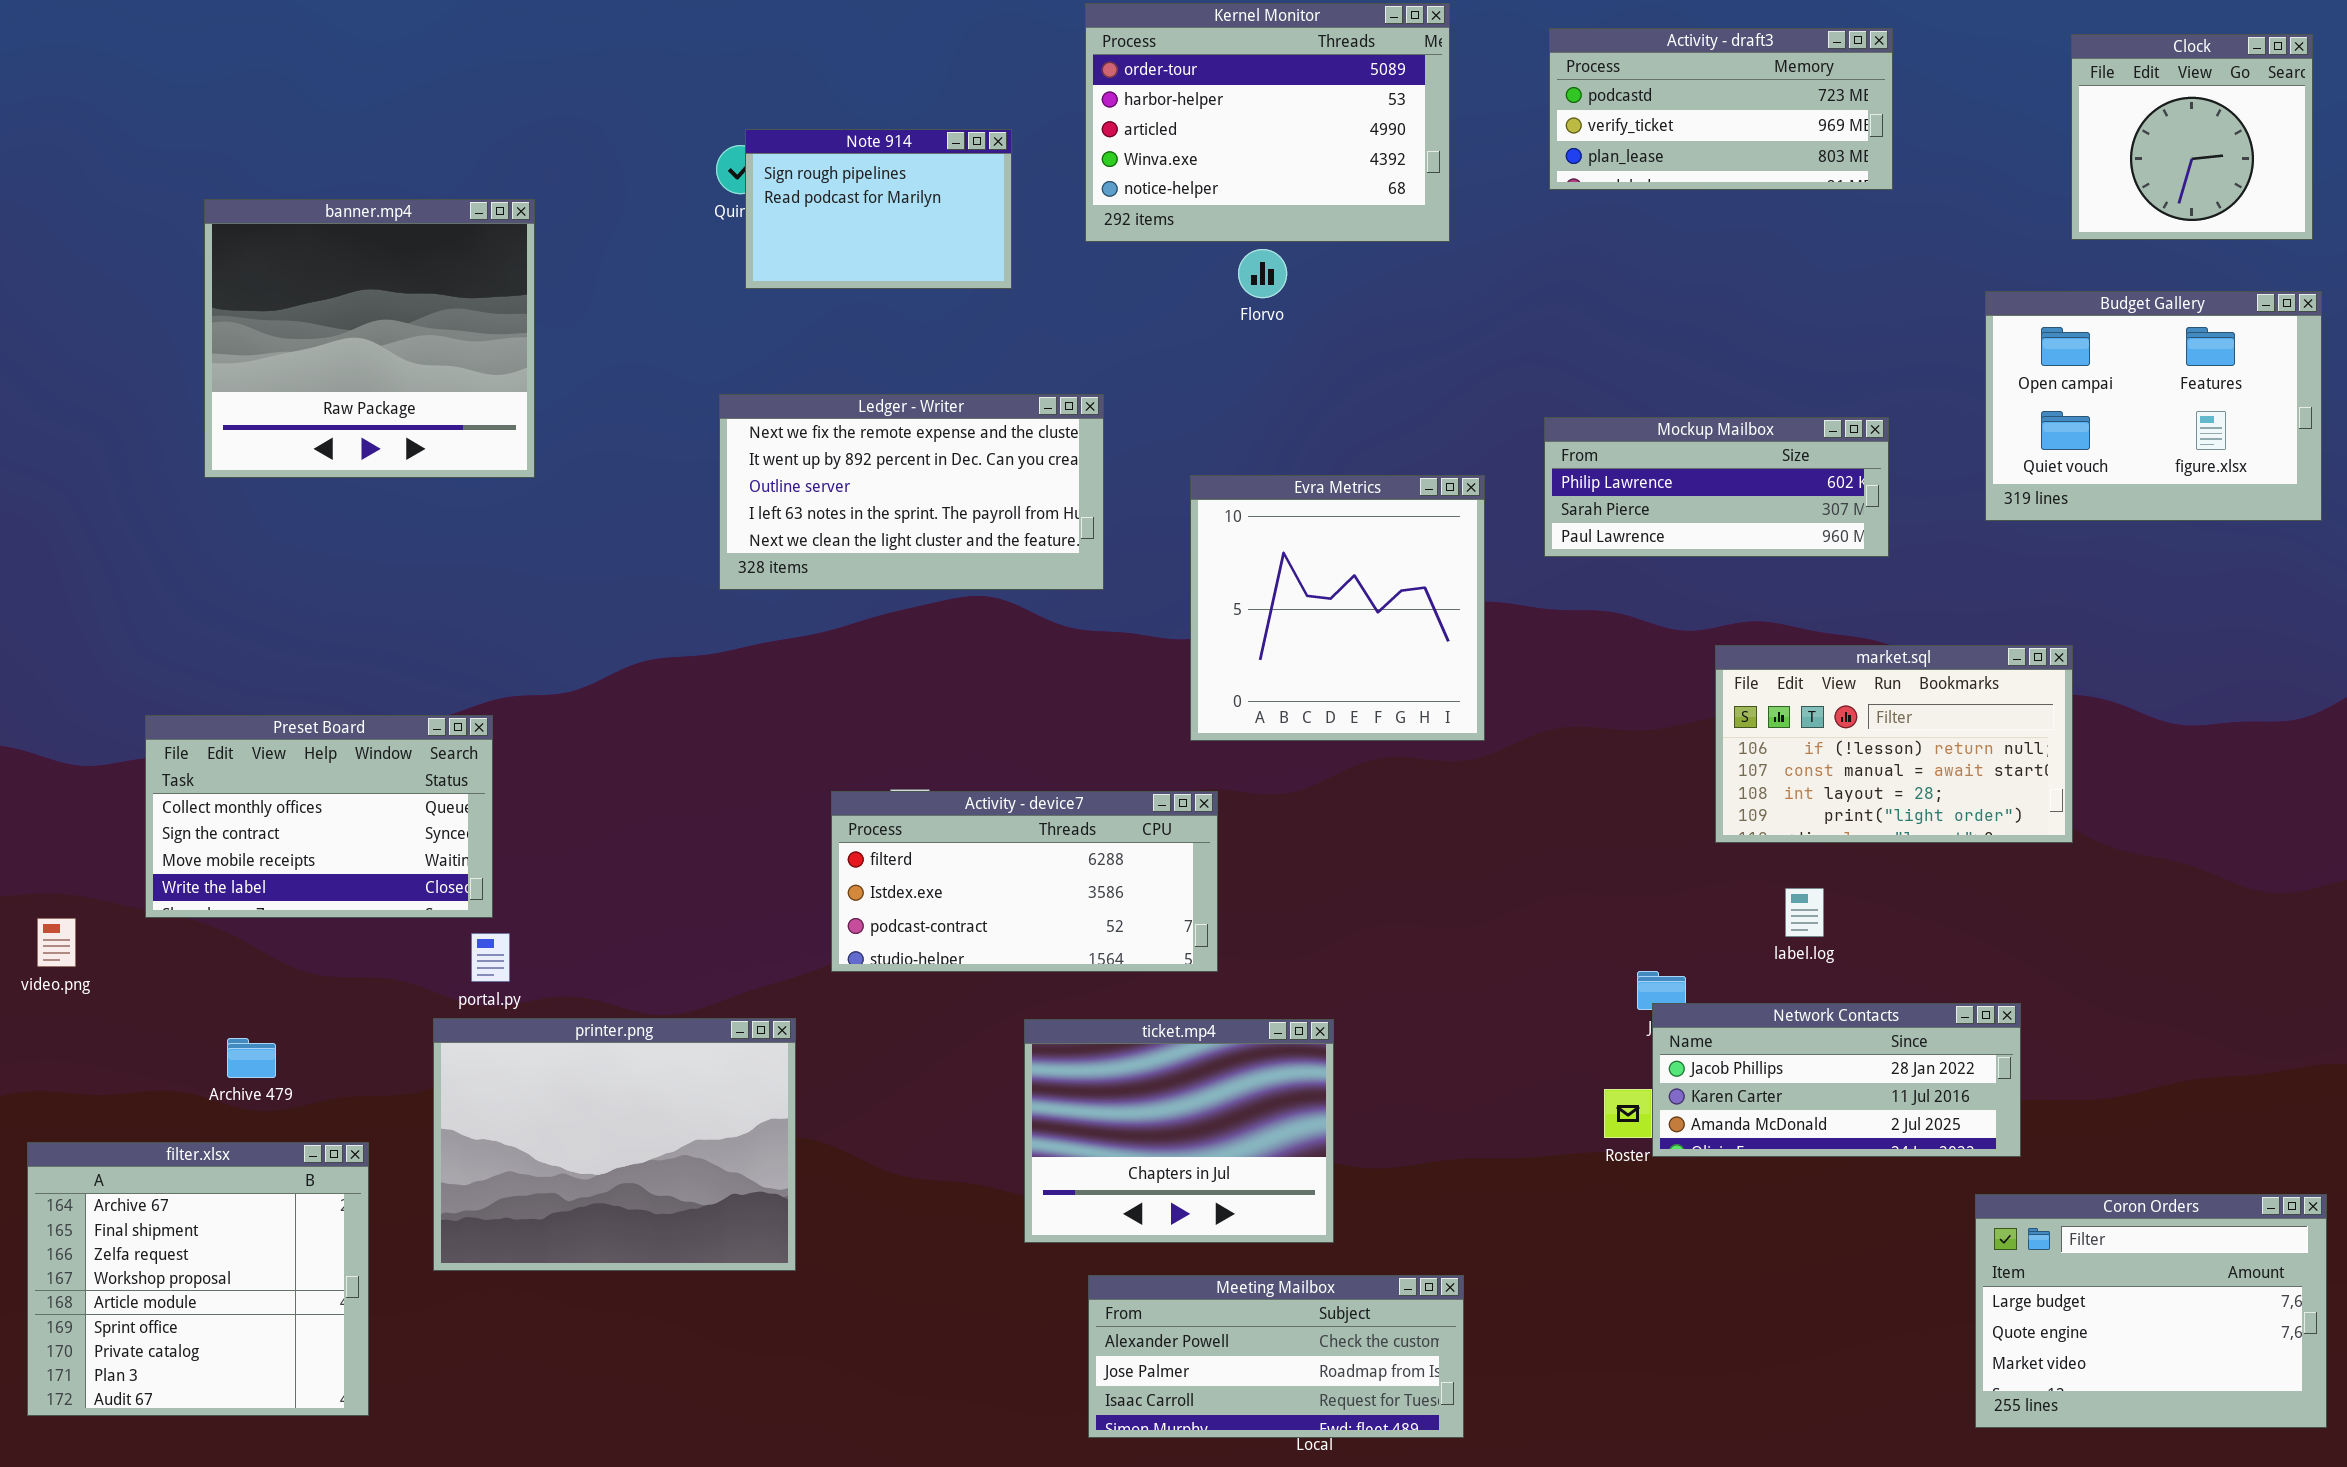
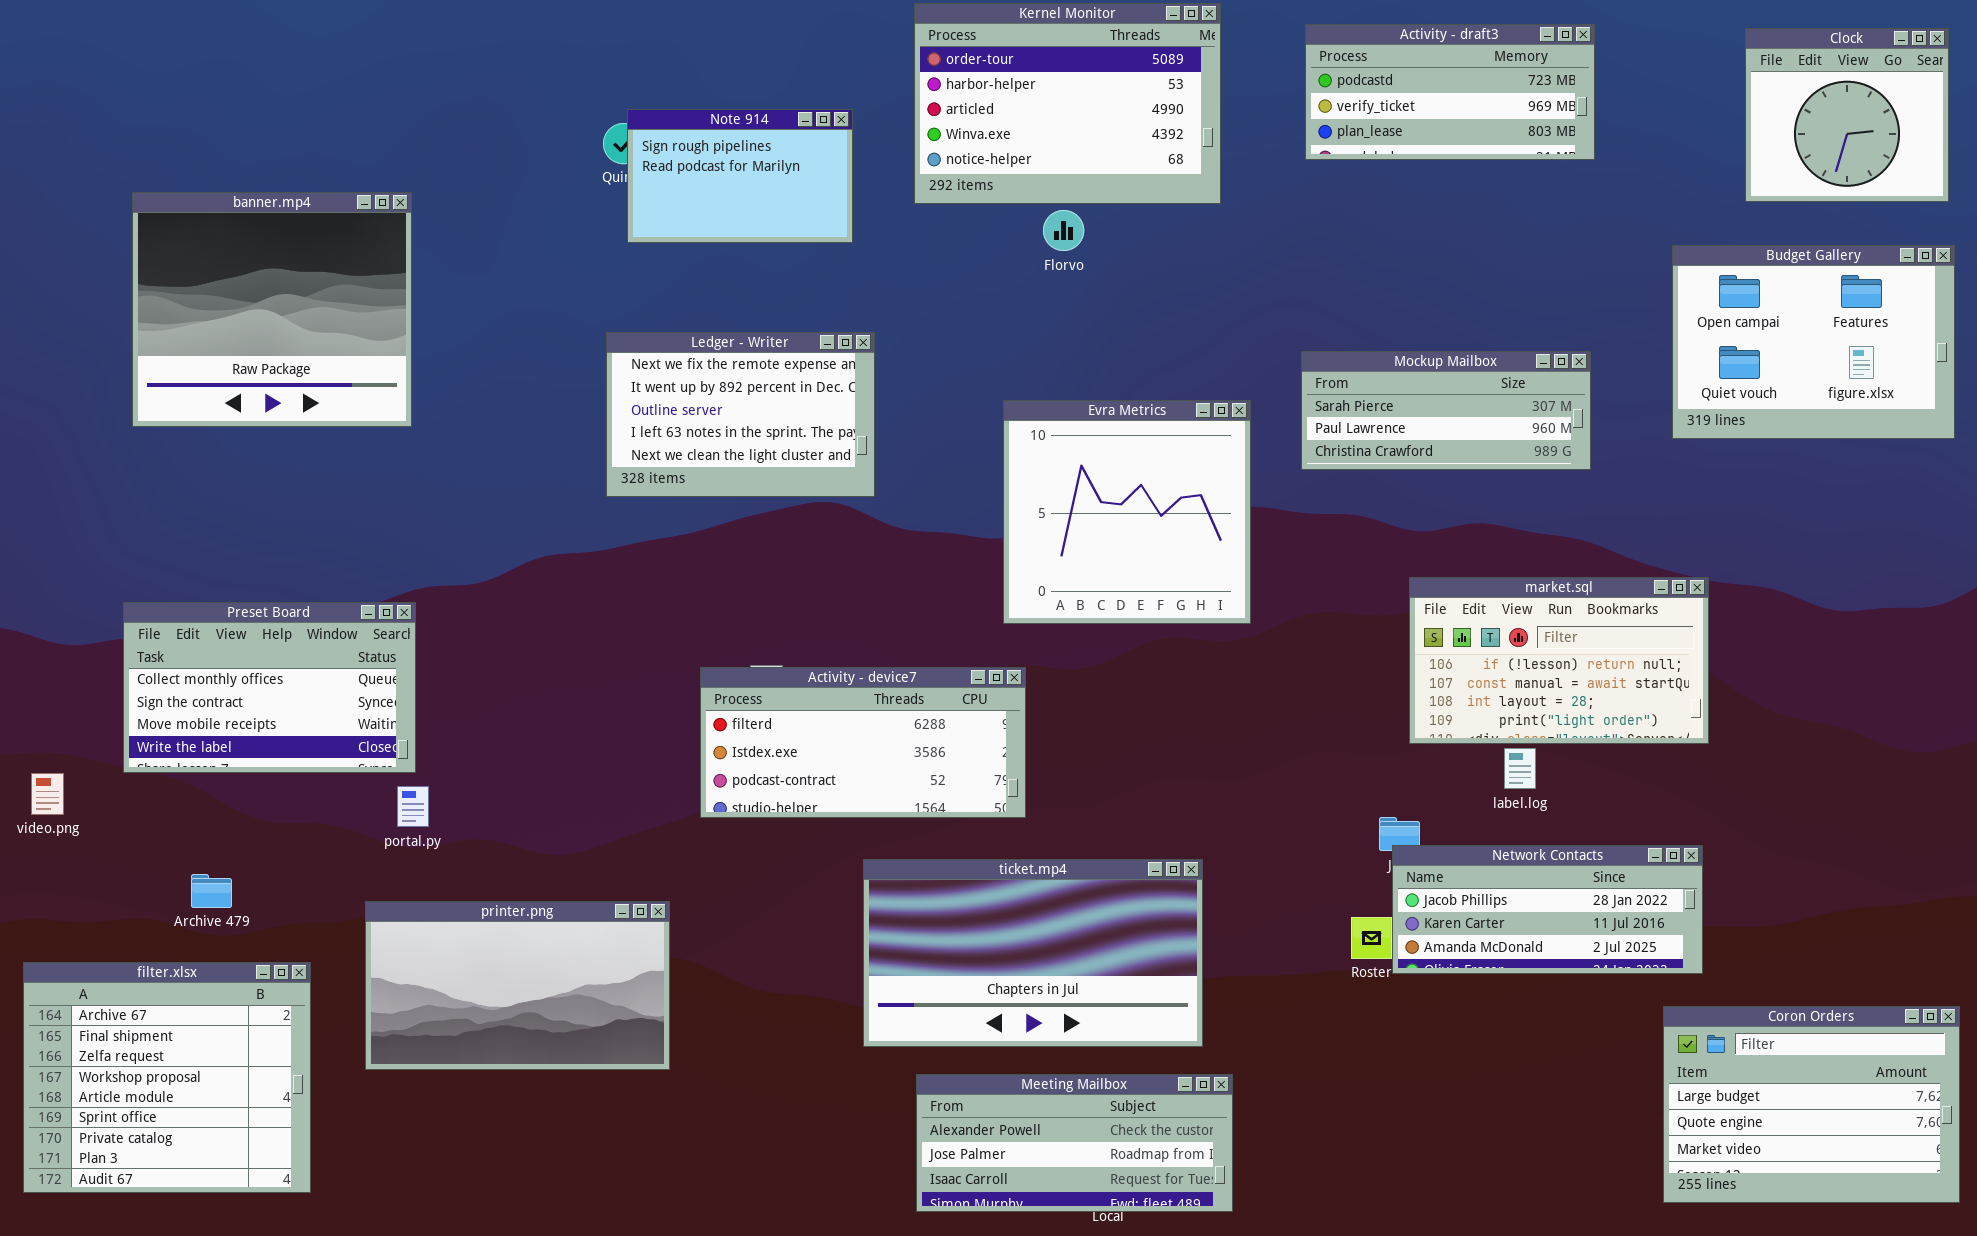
banner.mp4: [204,199,535,478] -> [132,192,412,427], moved
Ledger - Writer: [719,394,1104,590] -> [606,332,875,497], resized
Mockup Mailbox: [1544,417,1889,557] -> [1301,351,1591,470], scrolled down 1 row
market.sql: [1715,645,2073,843] -> [1409,577,1709,744], moved
printer.png: [433,1018,796,1271] -> [365,901,670,1070], resized
ticket.mp4: [1024,1019,1334,1243] -> [863,859,1203,1047], resized

